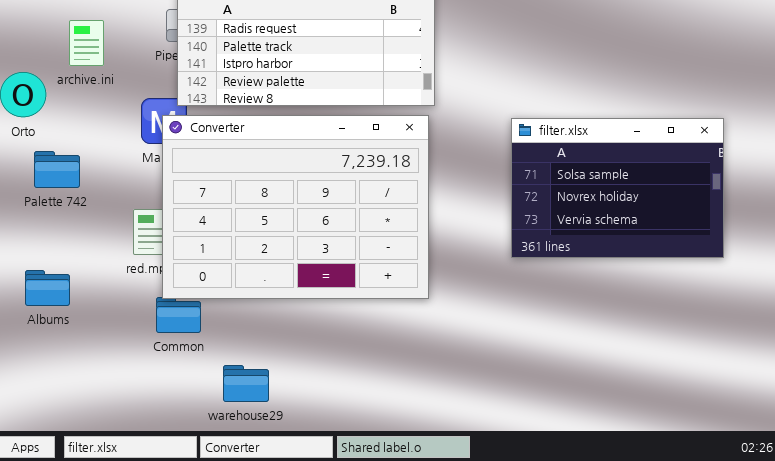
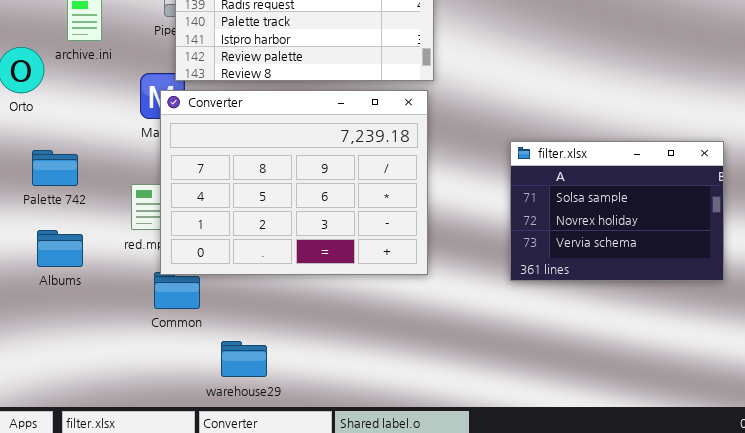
filter.xlsx: [511,118,724,258] -> [510,141,724,281], moved
Palette 742: [34,151,80,188] -> [32,150,78,186], moved
Albums: [25,270,70,306] -> [37,230,83,267], moved

